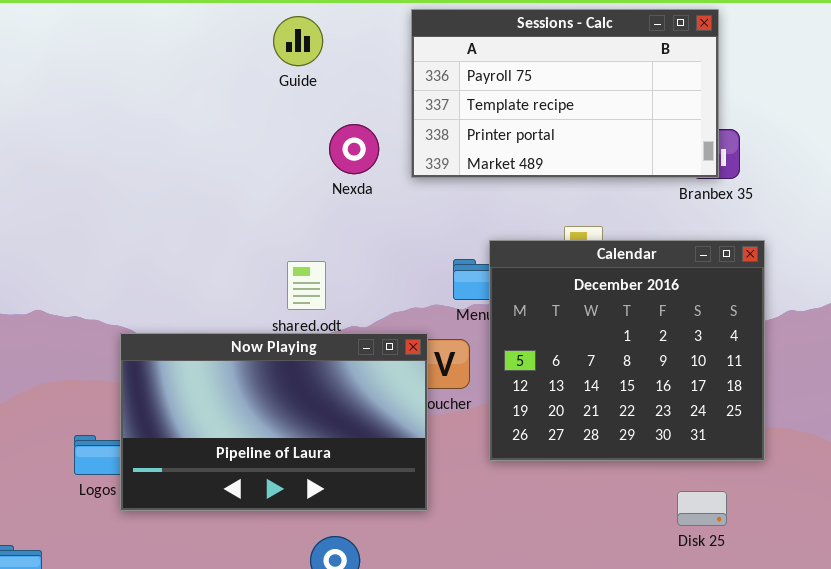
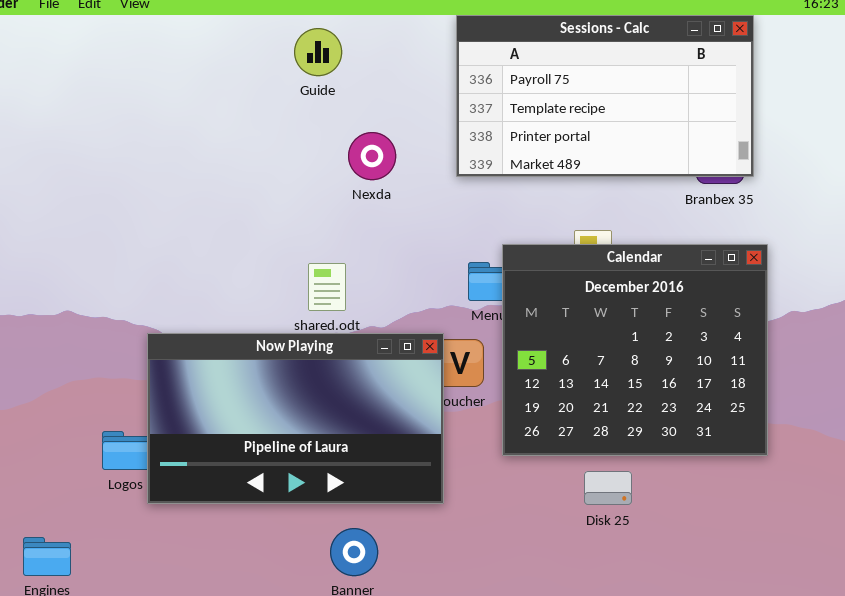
Sessions - Calc: [411,9,719,178] -> [456,15,754,177], moved
Disk 25: [677,491,727,526] -> [584,471,632,505], moved

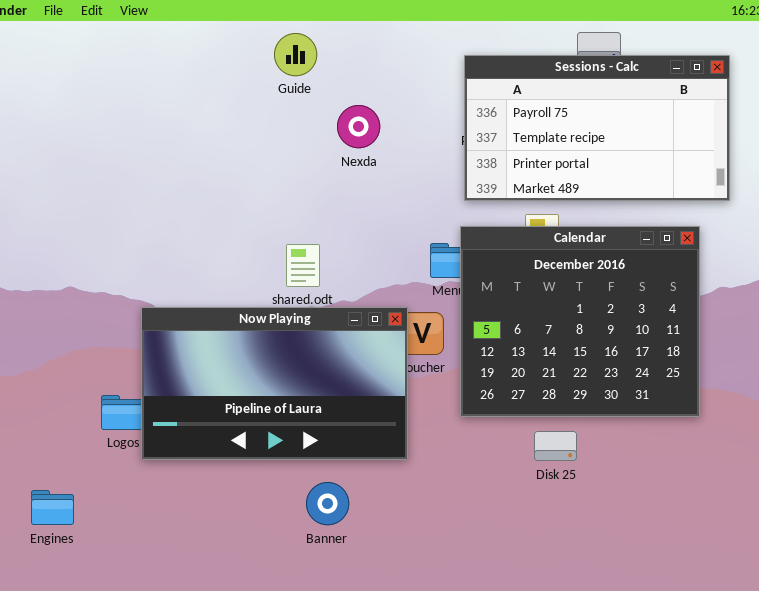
Sessions - Calc: [456,15,754,177] -> [464,55,730,201], moved
Nexda: [348,132,396,180] -> [337,105,380,148], moved

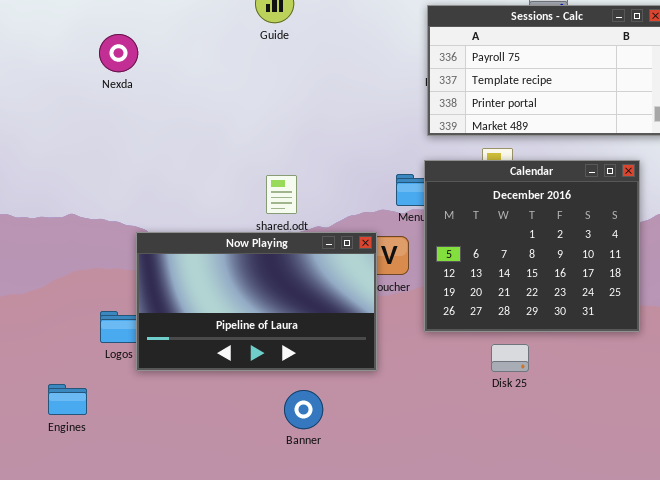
Nexda: [337,105,380,148] -> [99,34,138,72], moved
Engines: [31,490,74,525] -> [48,384,87,415], moved

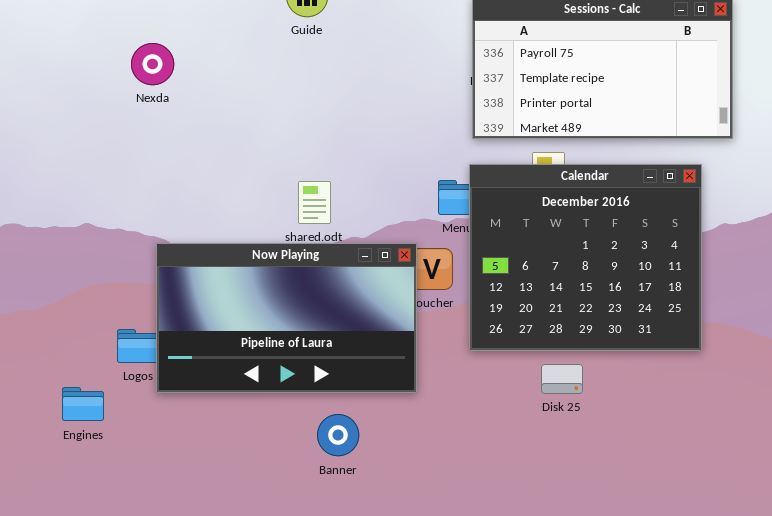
Nexda: [99,34,138,72] -> [131,43,174,85], moved
Engines: [48,384,87,415] -> [62,387,104,421], moved

